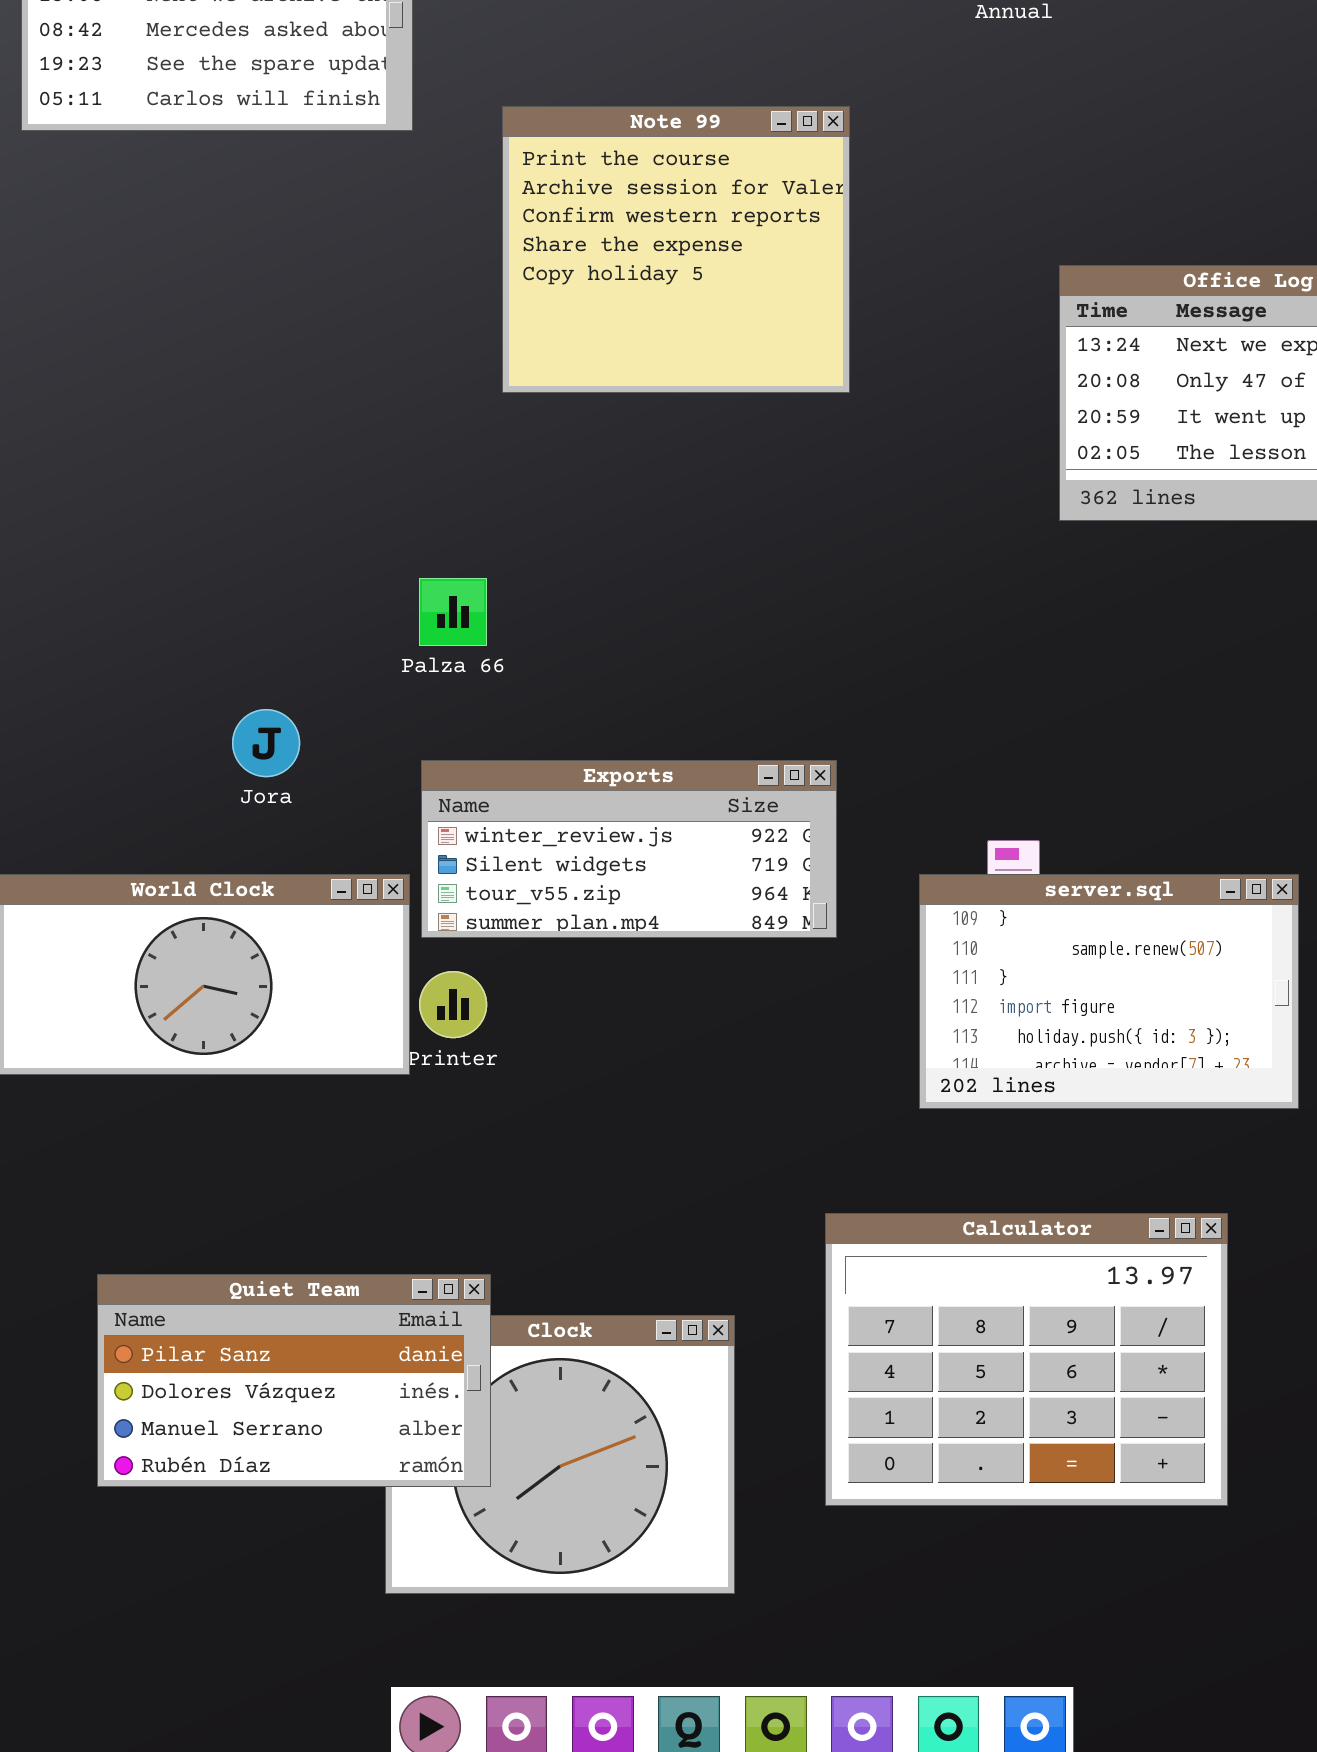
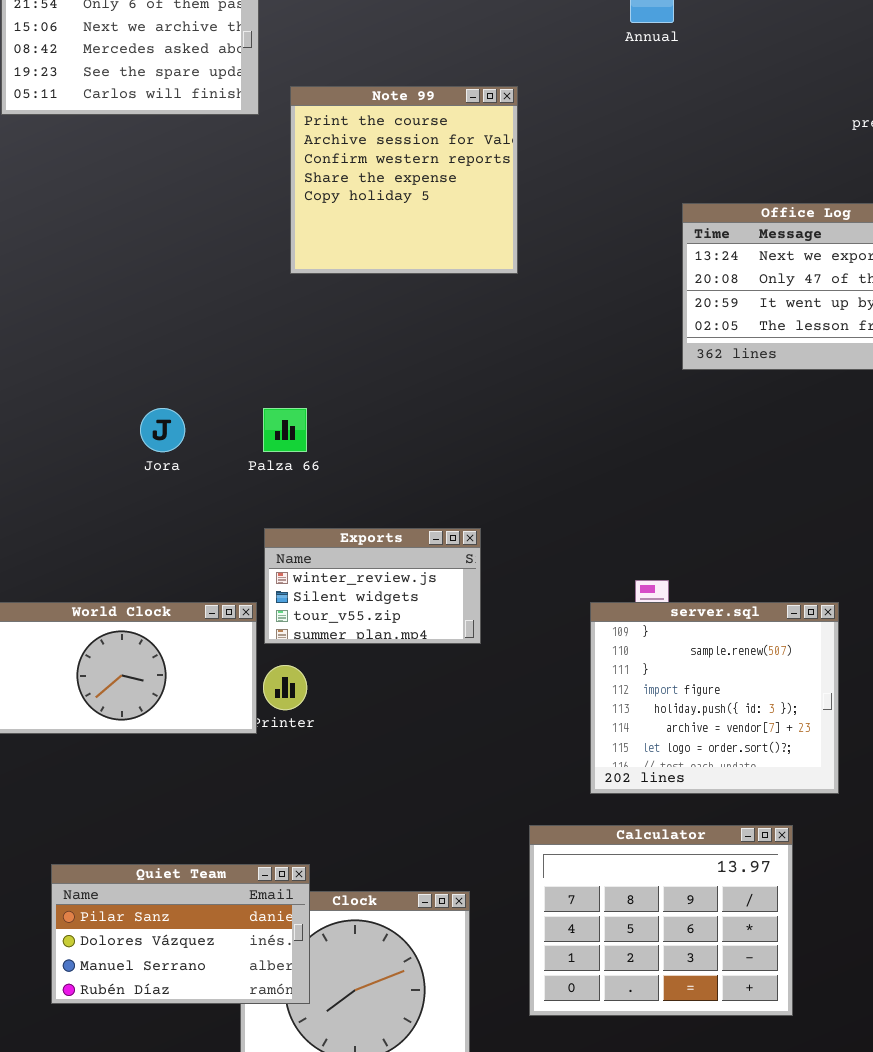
Note 99: [502,106,850,393] -> [290,86,518,274], moved
Jora: [232,709,300,777] -> [140,408,185,452], moved
Exports: [421,760,837,938] -> [264,528,481,644], resized
server.sql: [919,874,1299,1109] -> [590,602,839,794], resized

